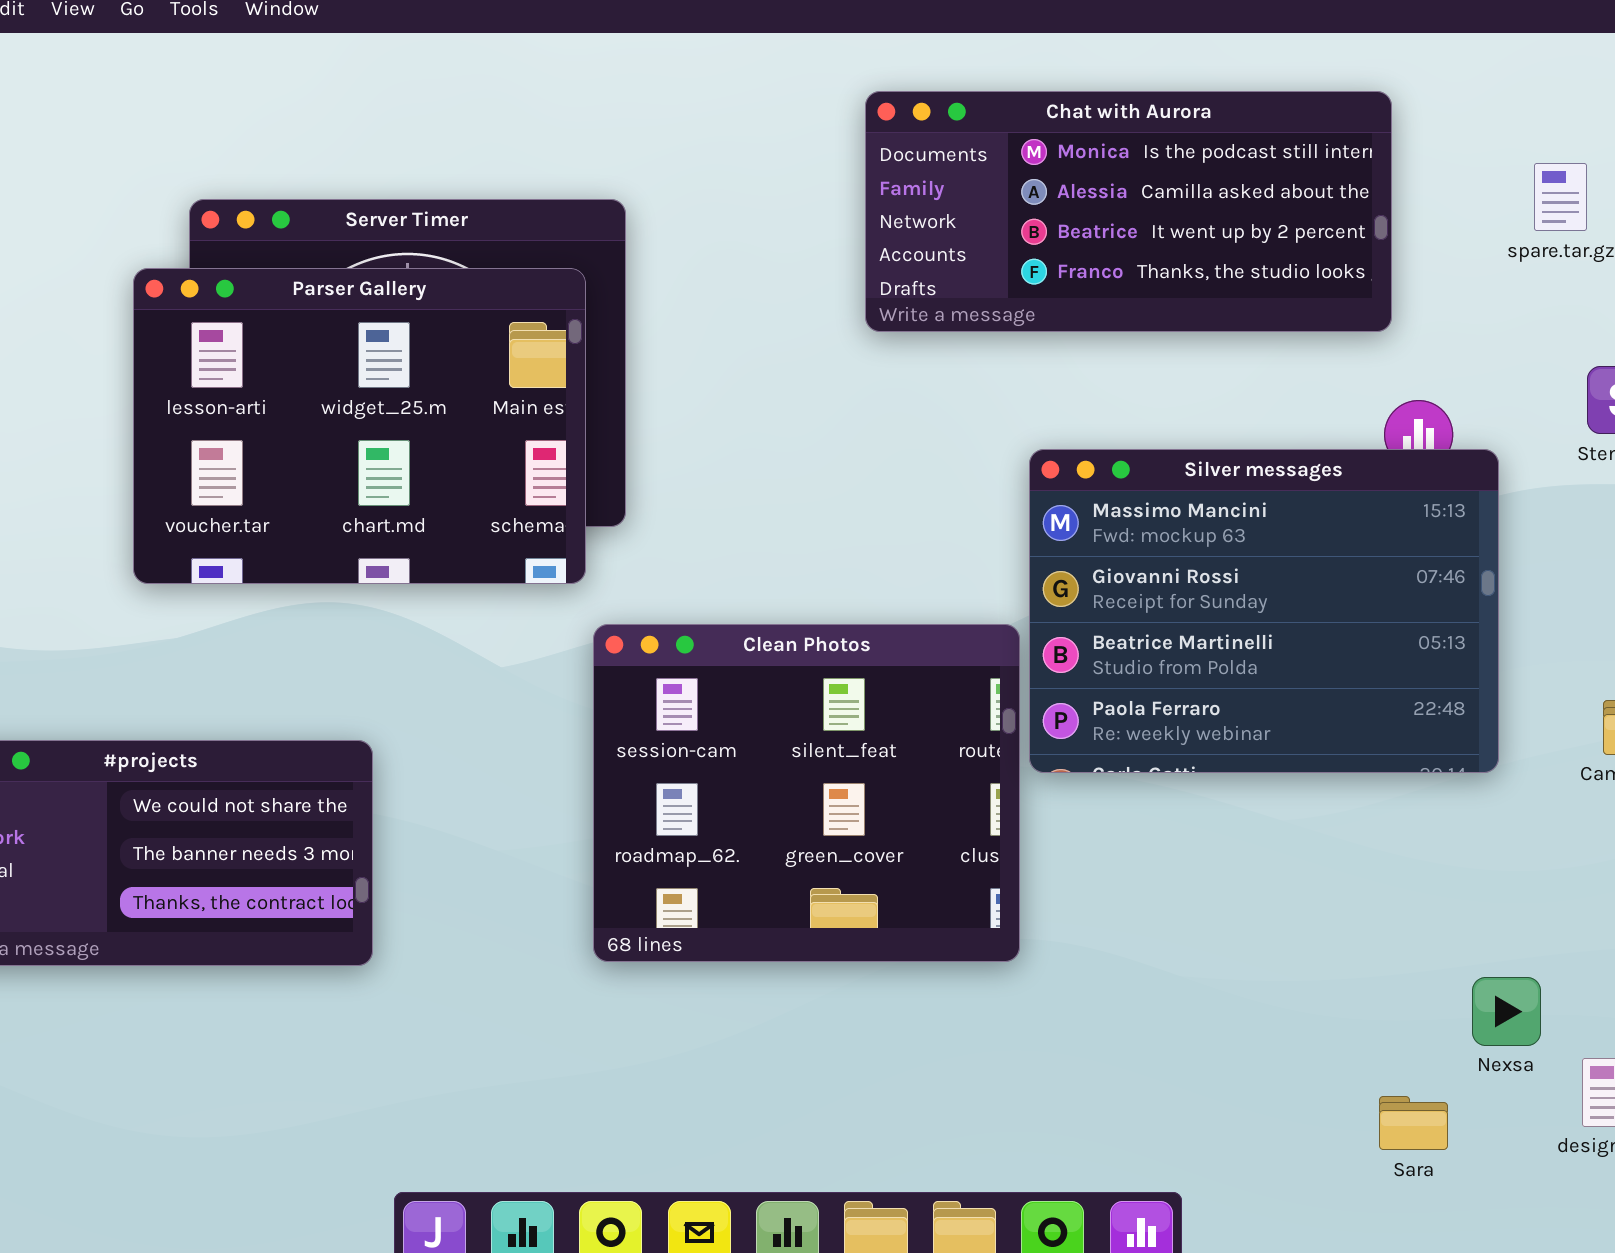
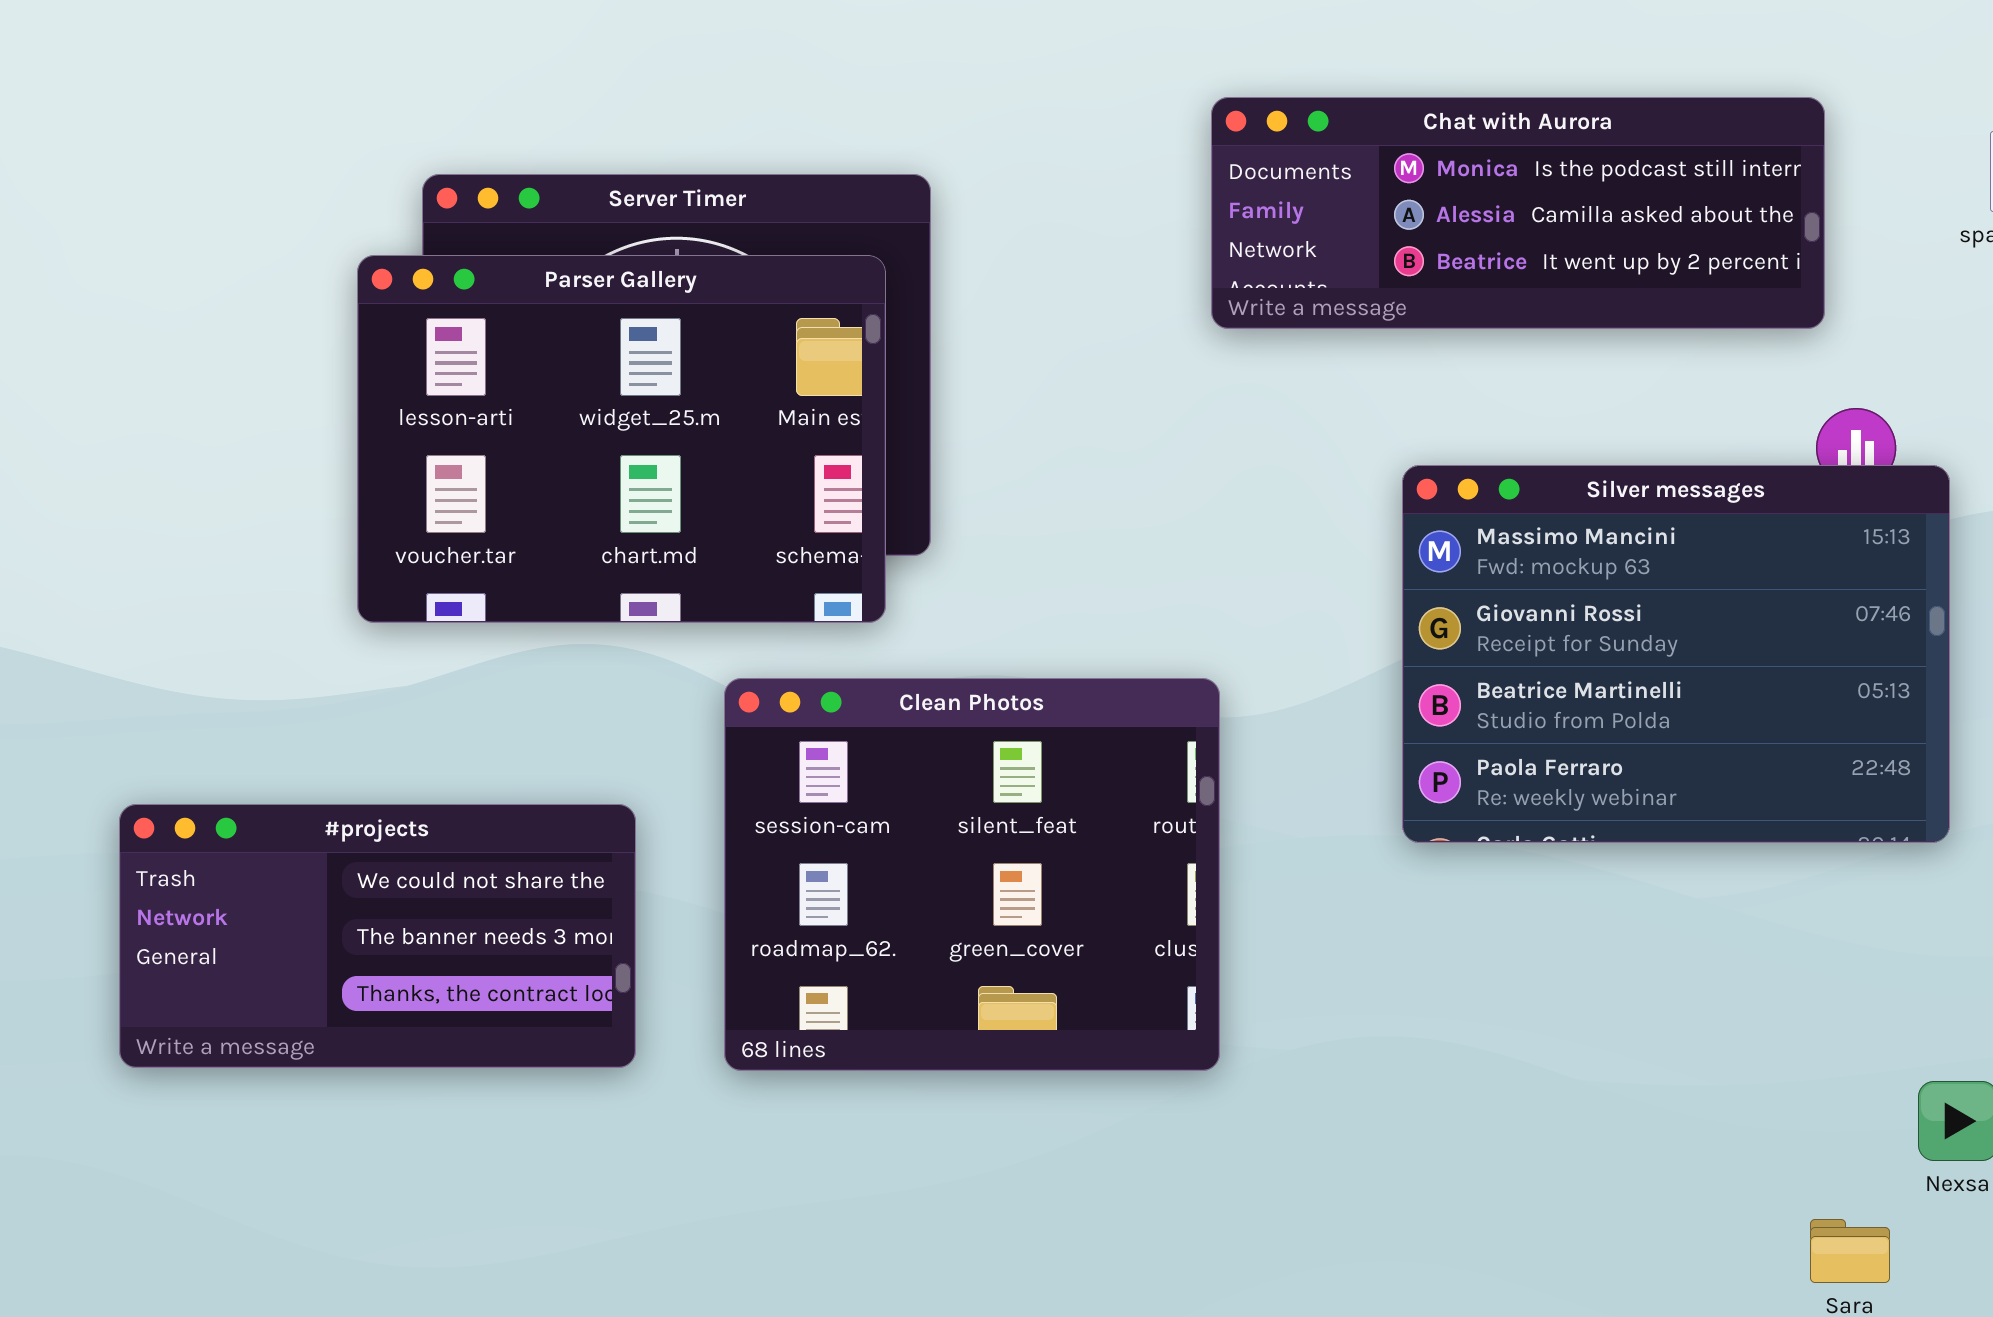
Chat with Aurora: [865,91,1392,332] -> [1211,97,1825,329], resized
Clean Photos: [593,624,1020,962] -> [724,678,1220,1071], moved

